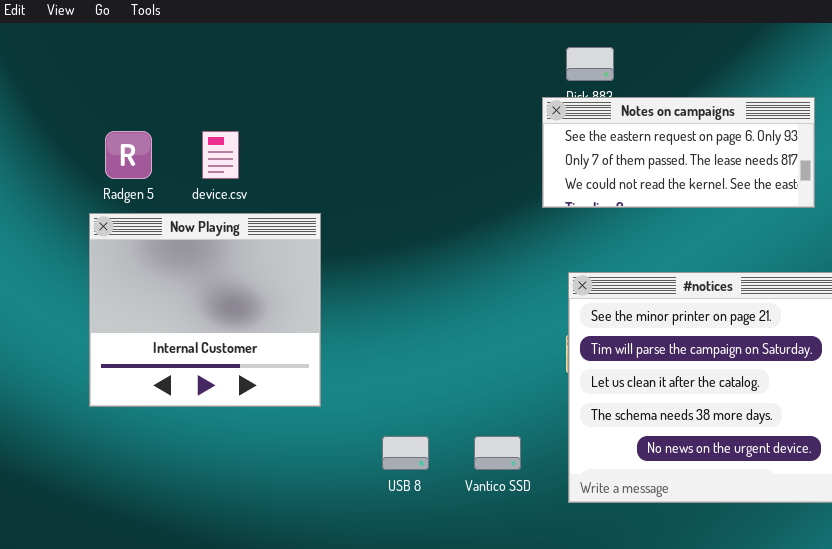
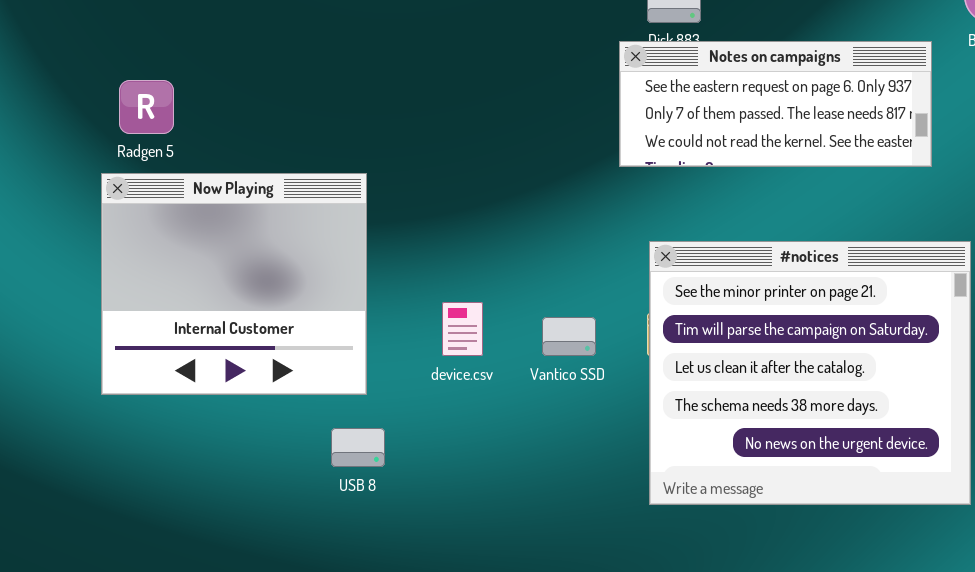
device.csv: [202,131,239,179] -> [442,302,483,356], moved
USB 8: [382,436,429,470] -> [331,428,385,467], moved
Vantico SSD: [474,436,521,470] -> [542,317,596,356], moved

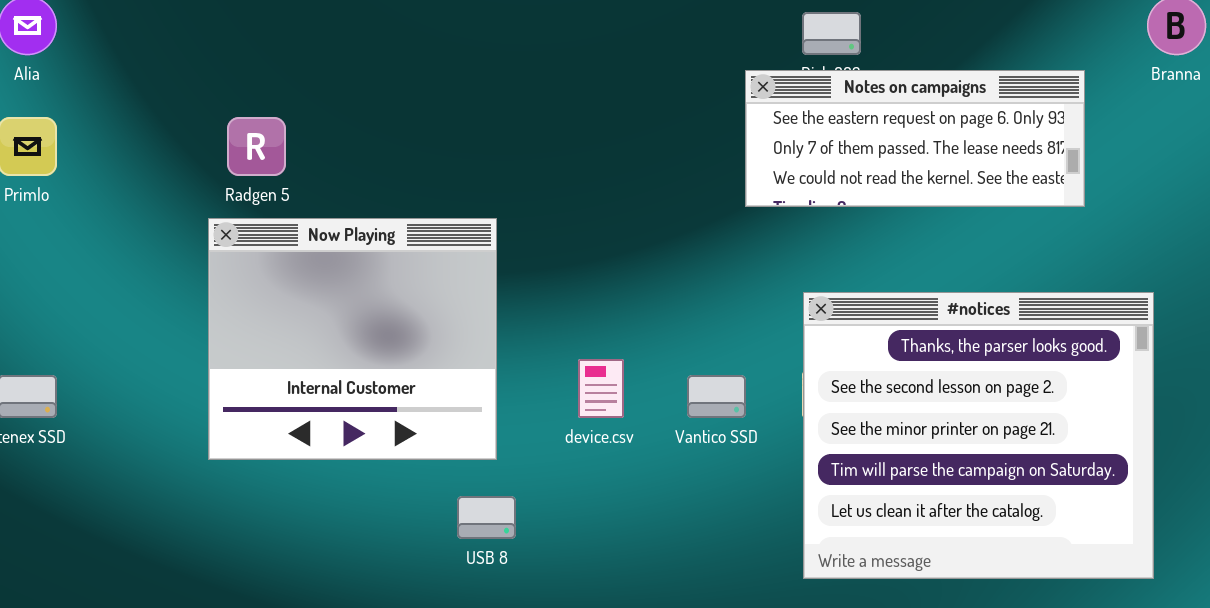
Notes on campaigns: [619,41,932,167] -> [745,70,1085,207], moved
#notices: [649,241,971,505] -> [803,292,1154,579], scrolled up 2 rows

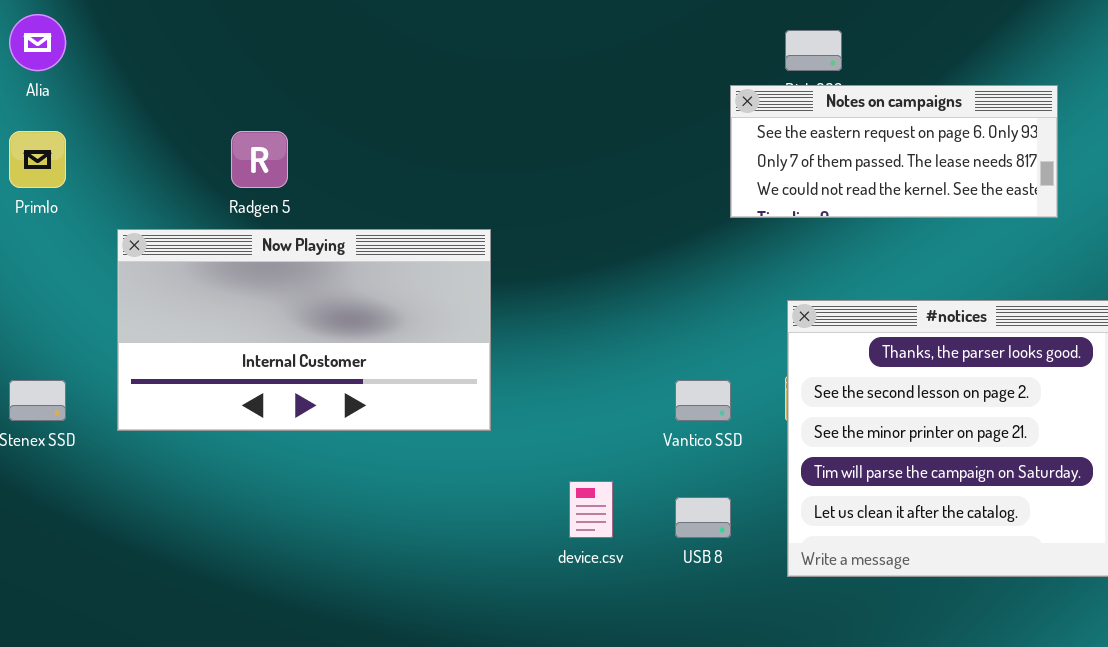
Now Playing: [208,218,497,460] -> [117,229,491,431], resized
device.csv: [578,359,624,418] -> [569,481,613,538], moved
USB 8: [457,496,516,539] -> [675,497,731,538], moved

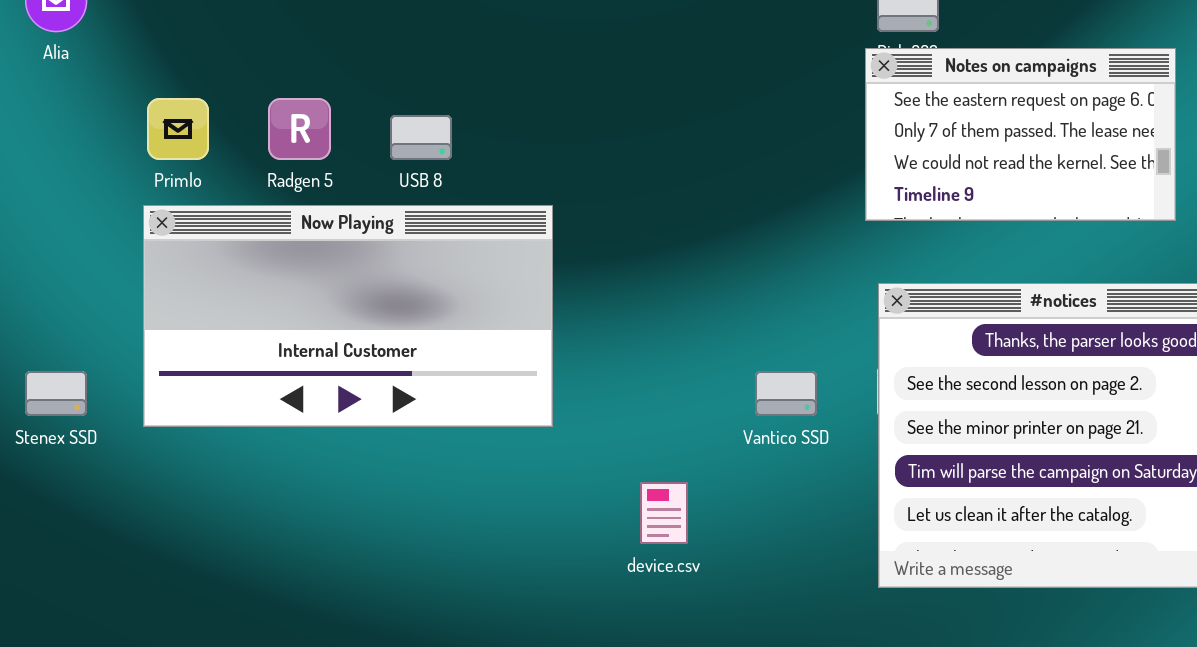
Notes on campaigns: [730,85,1058,218] -> [865,48,1176,221], resized
Primlo: [9,131,66,188] -> [147,98,209,160], moved
USB 8: [675,497,731,538] -> [390,115,452,160], moved

